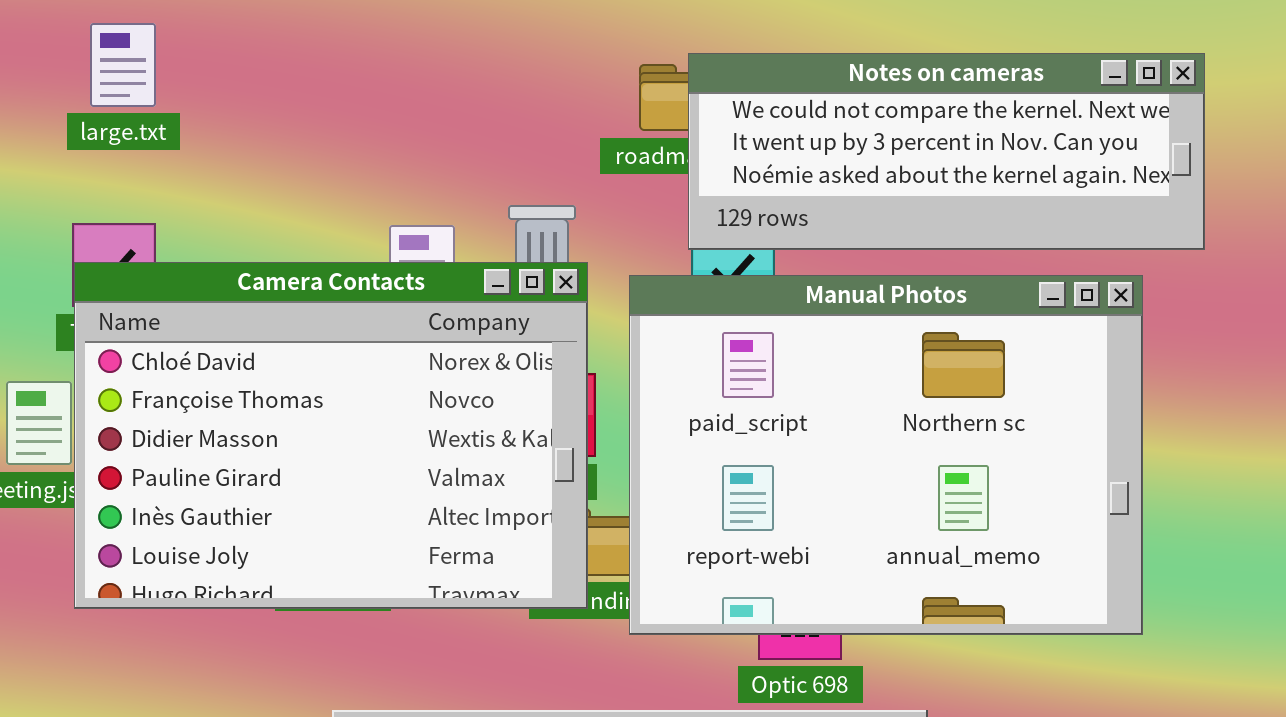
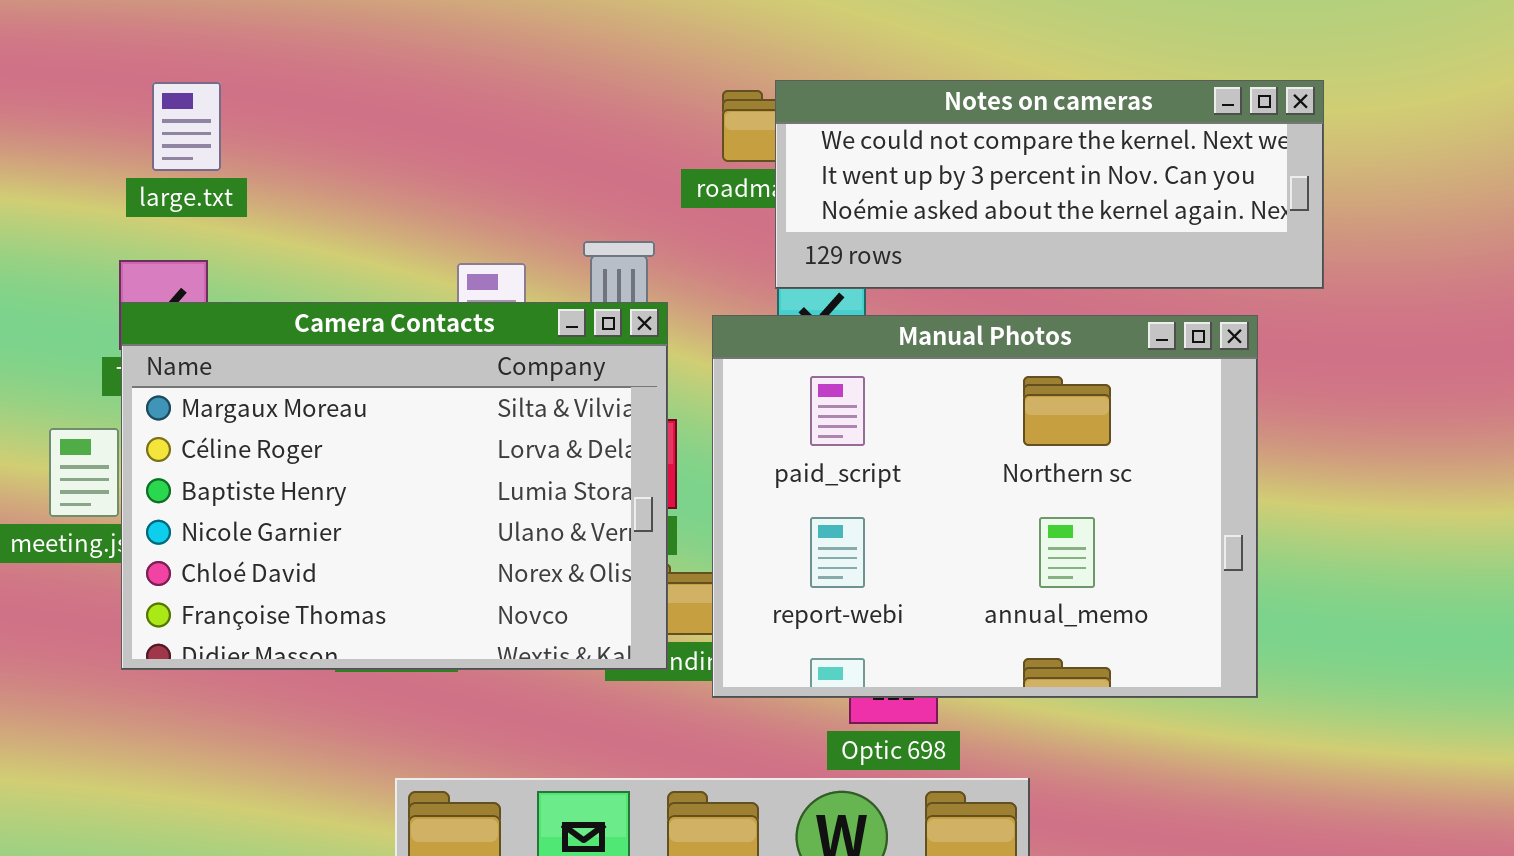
large.txt: [90,23,156,107] -> [152,82,221,171], moved
Camera Contacts: [74,262,588,609] -> [121,302,668,670], scrolled up 4 rows

